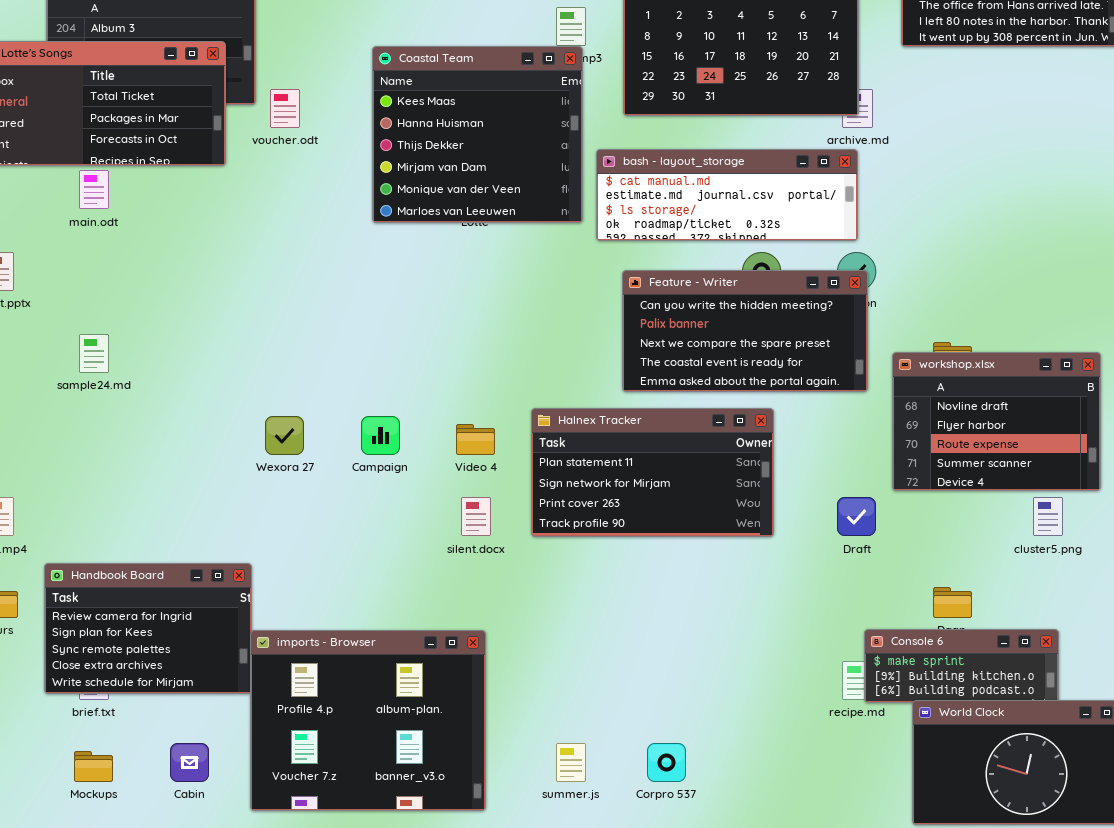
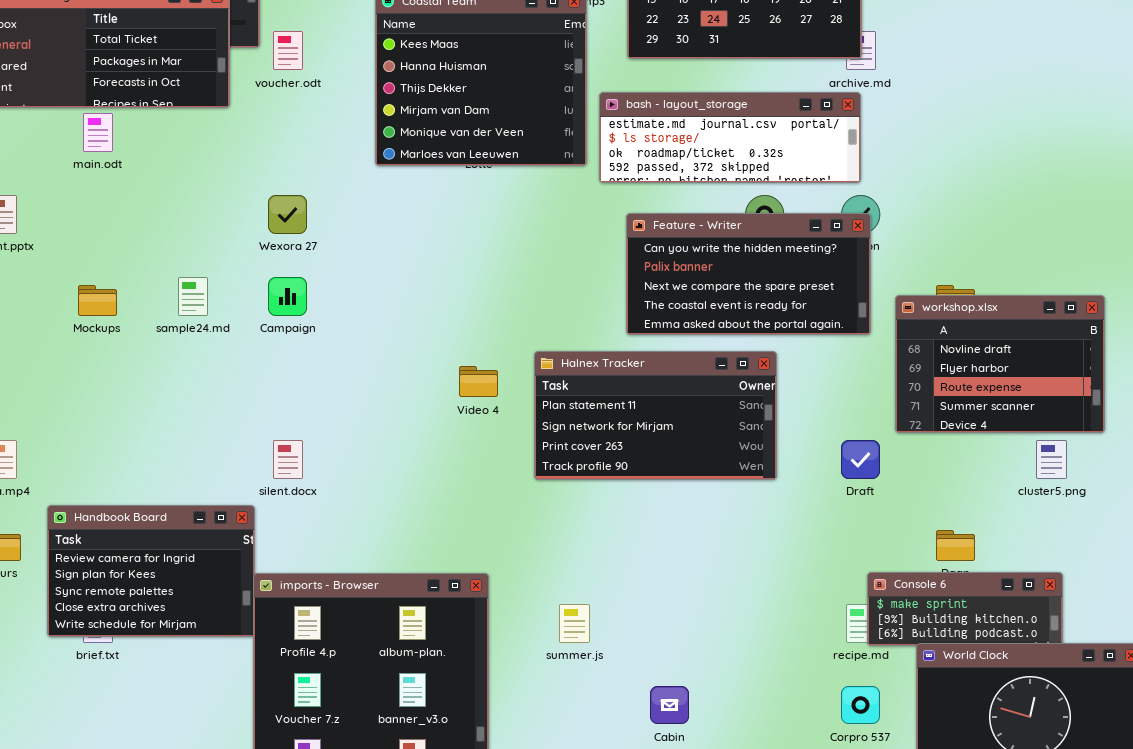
bash - layout_storage: [596,149,858,241] -> [599,92,861,183], scrolled down 1 row
sample24.md: [79,334,109,373] -> [178,277,208,316], moved
Wexora 27: [265,416,304,455] -> [268,195,307,234], moved
Campaign: [361,416,400,455] -> [268,277,307,316], moved
silent.docx: [461,497,491,536] -> [273,440,303,479], moved
Cabin: [170,743,209,782] -> [650,686,689,724], moved
summer.js: [556,743,586,782] -> [559,604,590,643], moved
Corpro 537: [647,743,686,782] -> [841,686,880,724], moved
Mockups: [74,751,113,782] -> [78,285,117,316], moved

